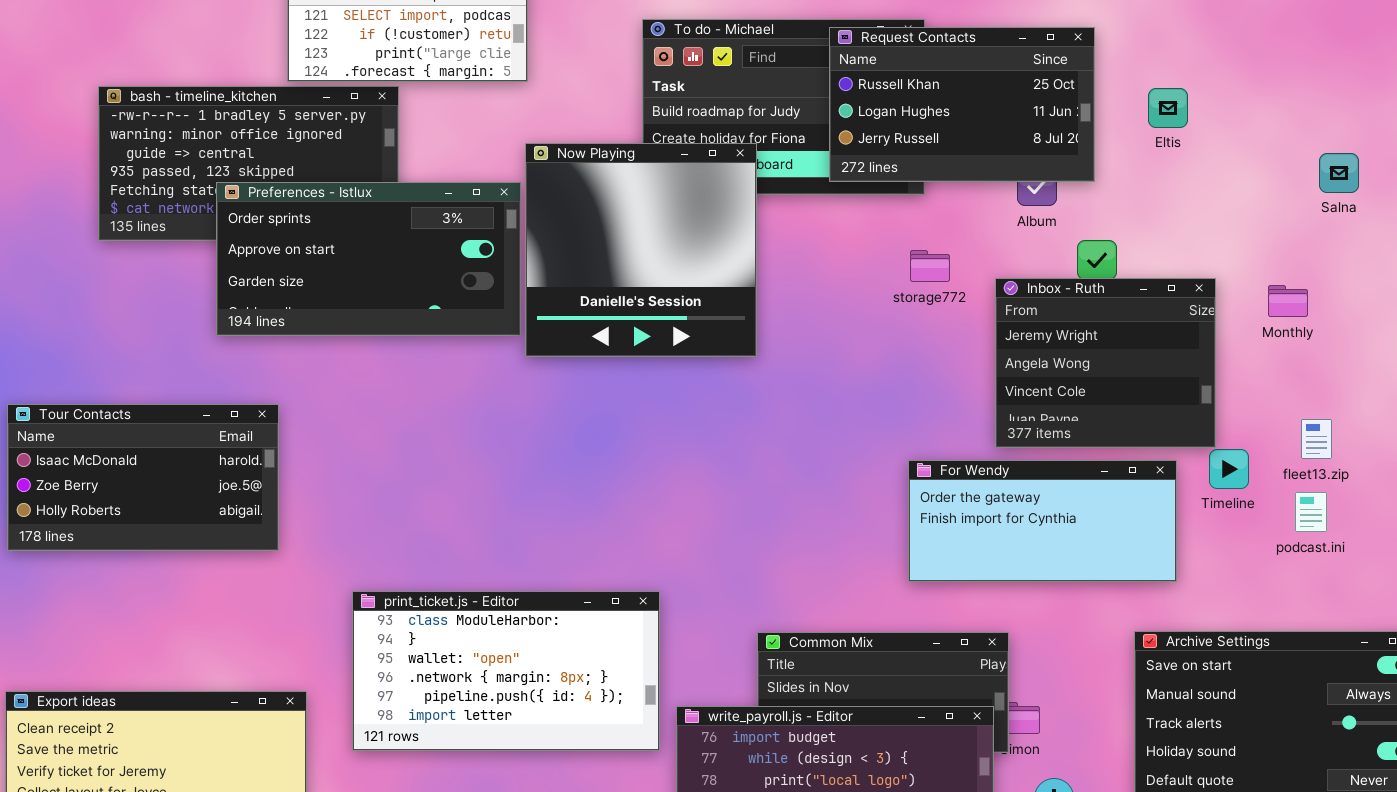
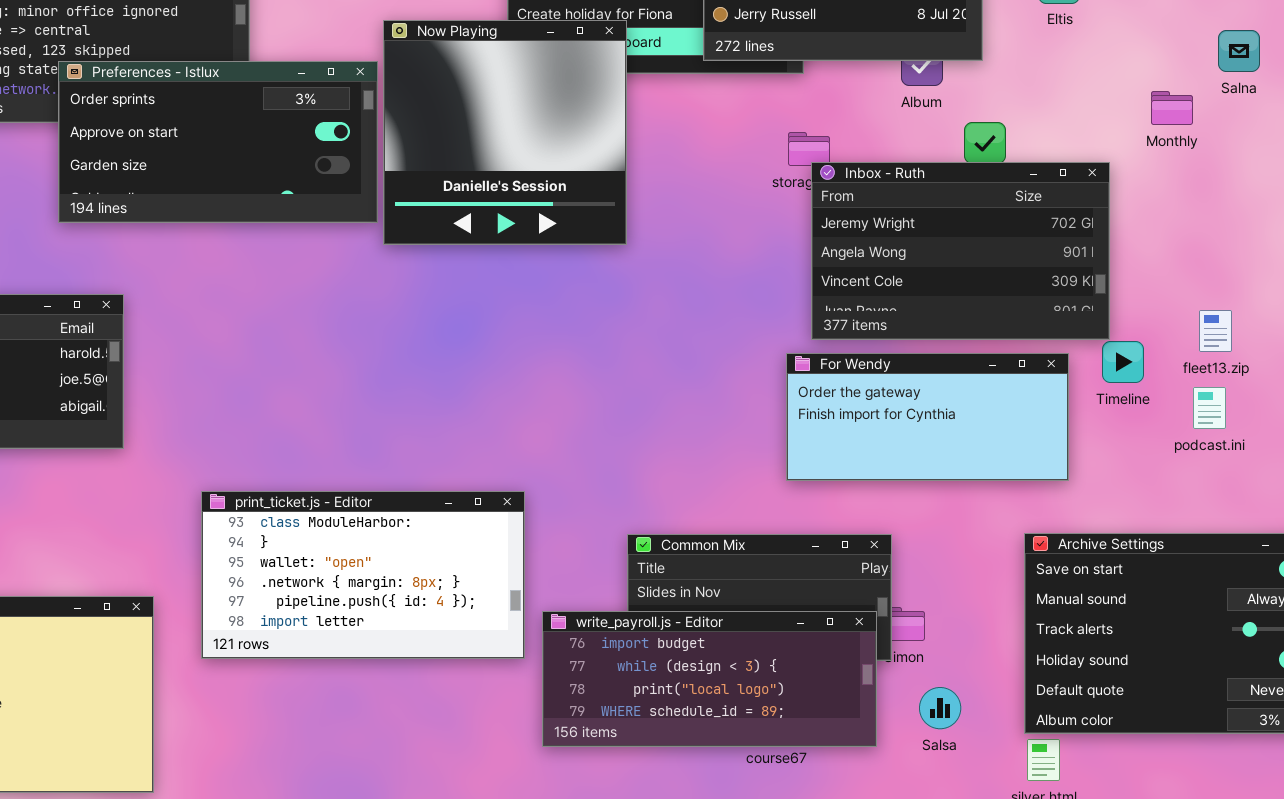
Inbox - Ruth: [995,278,1216,448] -> [811,162,1110,340], resized
Monthly: [1268,285,1308,317] -> [1151,91,1193,125], moved

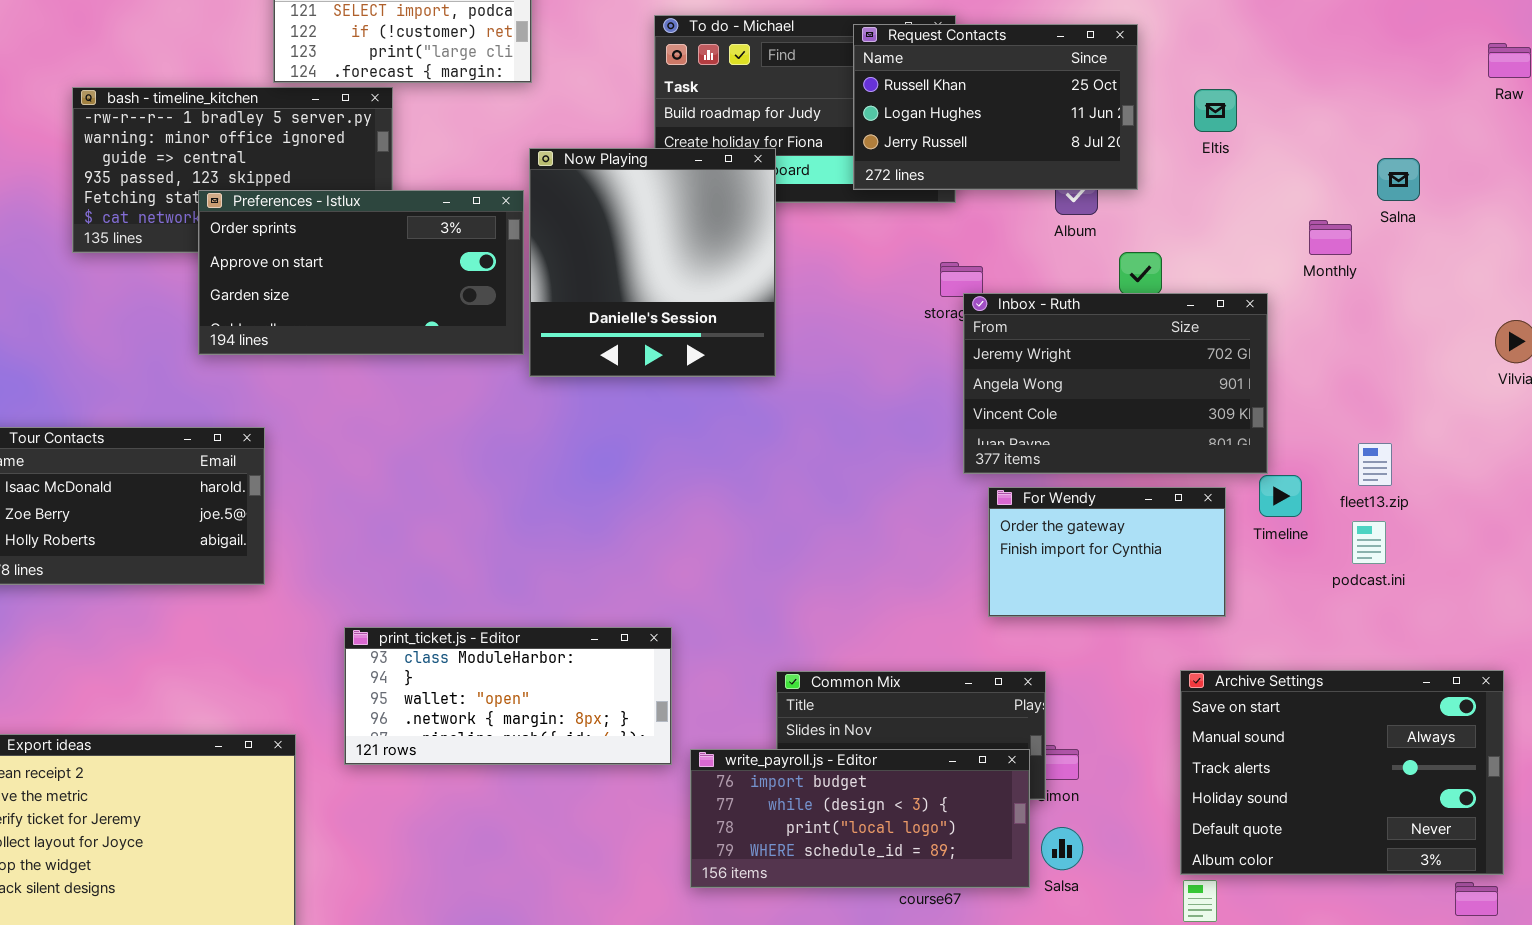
For Wendy: [786,353,1069,481] -> [988,487,1226,617], resized
print_ticket.js - Editor: [201,491,525,659] -> [344,627,672,765], resized
Salsa: [919,687,961,729] -> [1041,827,1083,870], moved

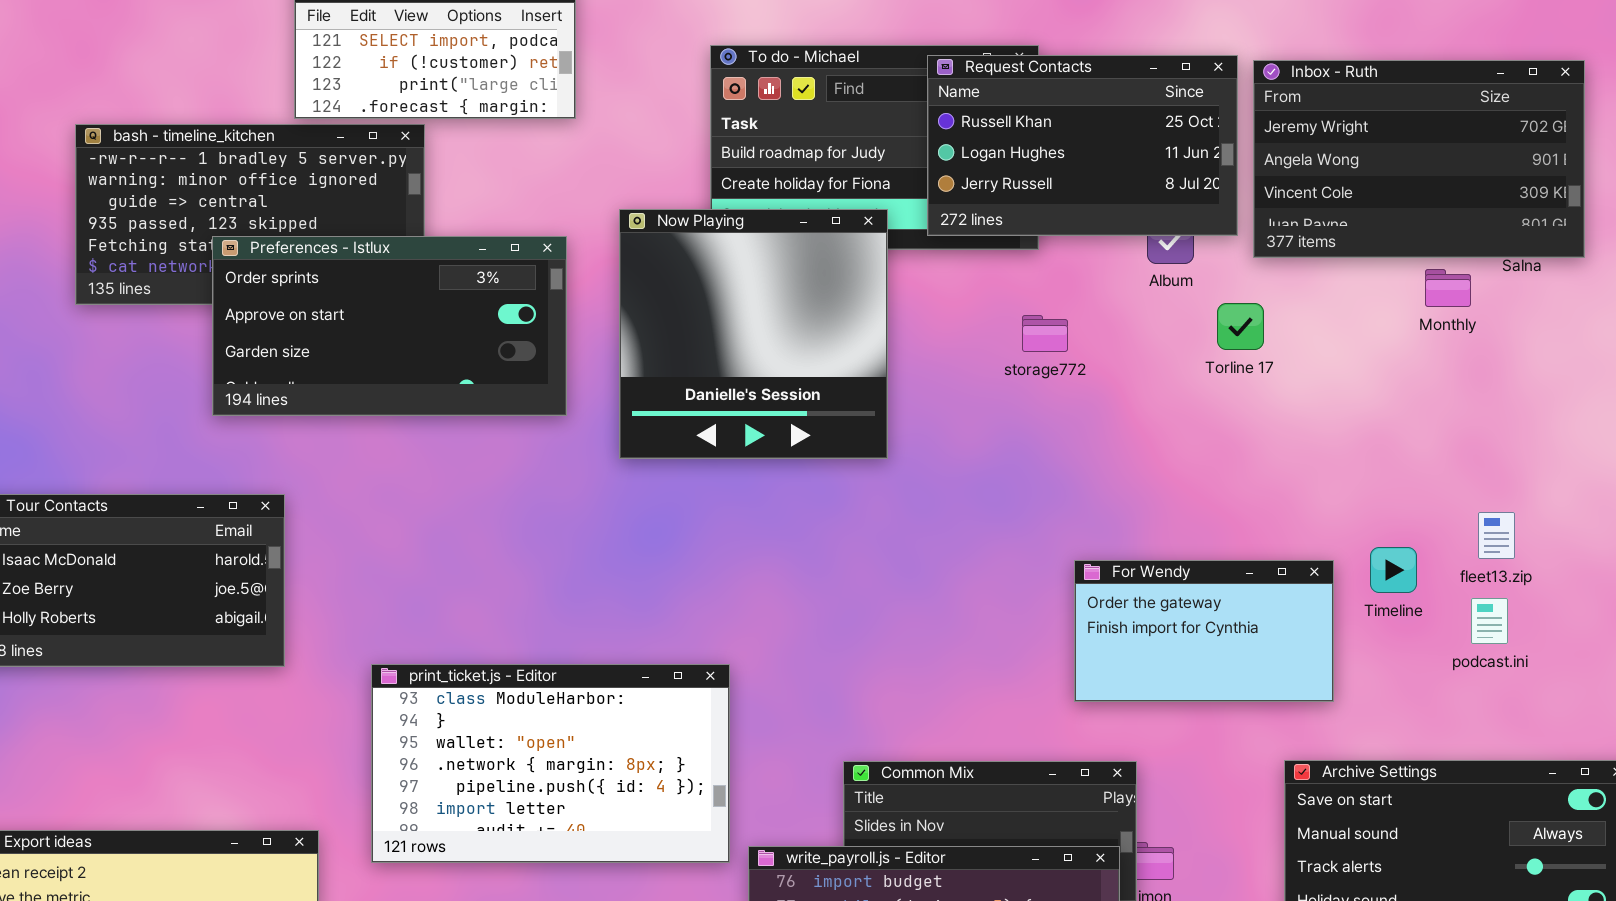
Now Playing: [529,148,776,377] -> [619,209,888,459], moved
Inbox - Ruth: [963,293,1268,474] -> [1253,60,1585,258], moved
print_ticket.js - Editor: [344,627,672,765] -> [371,664,730,863], resized

